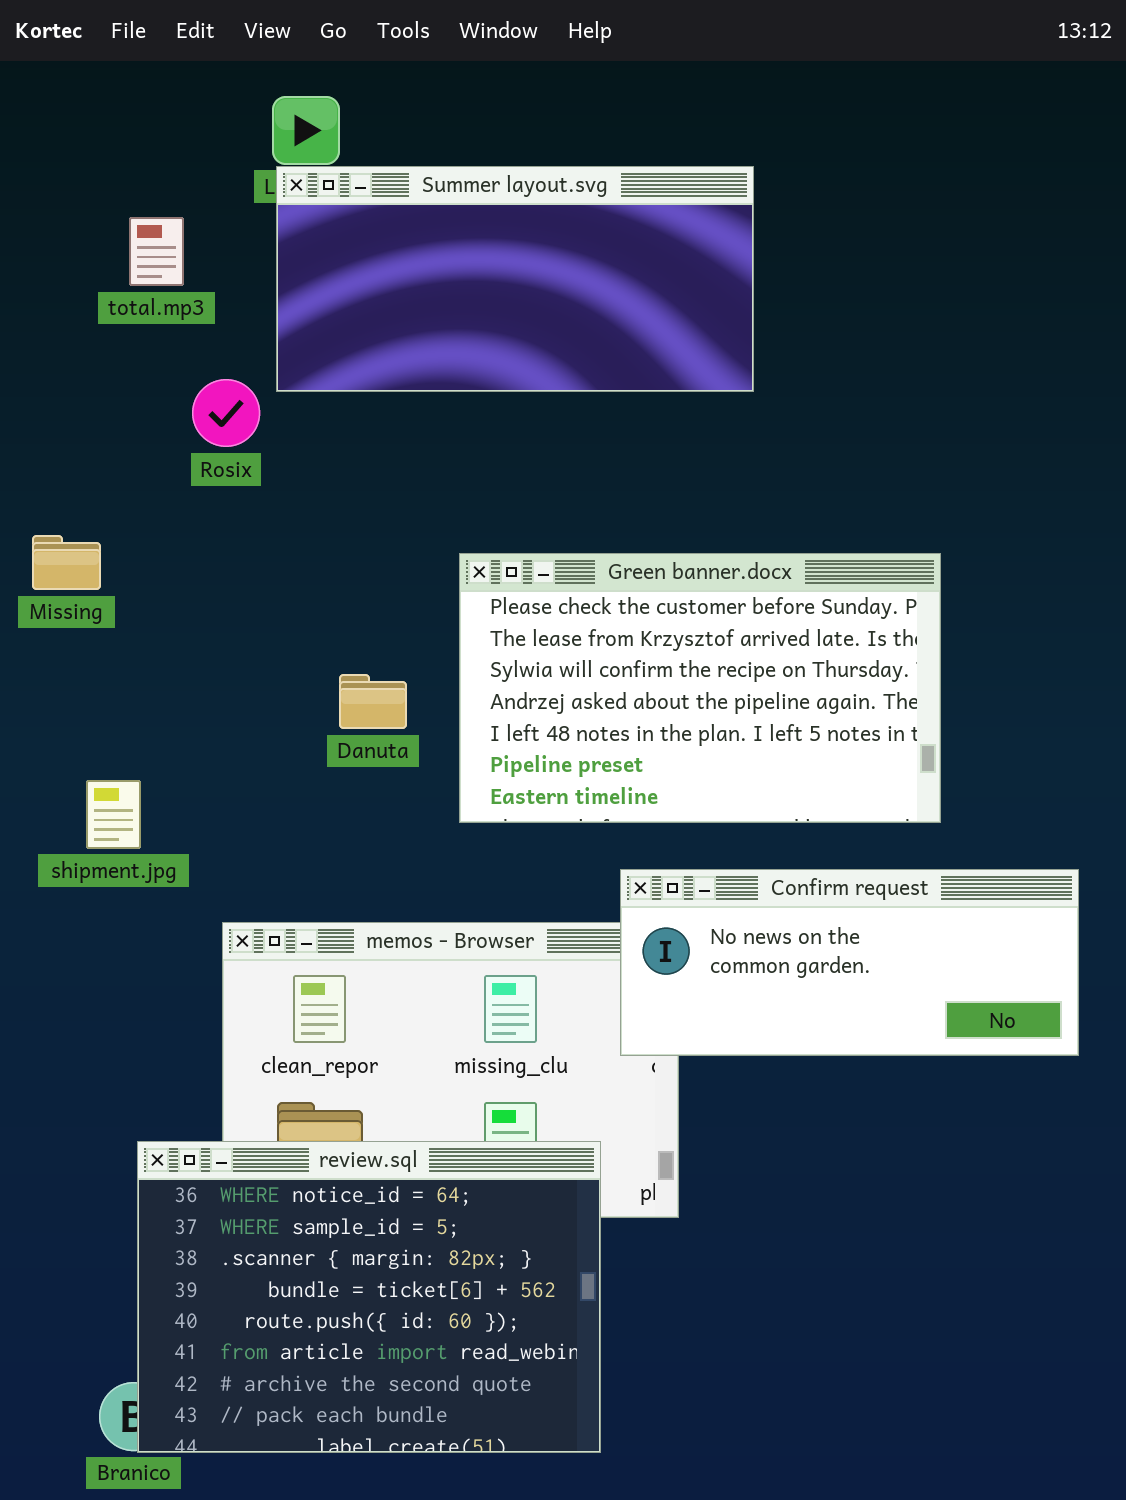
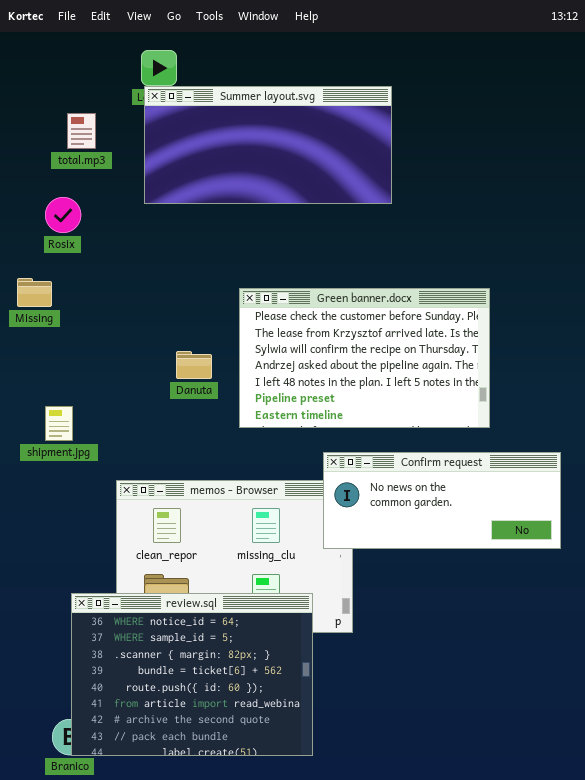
Rosix: [192,379,260,447] -> [45,197,81,233], moved

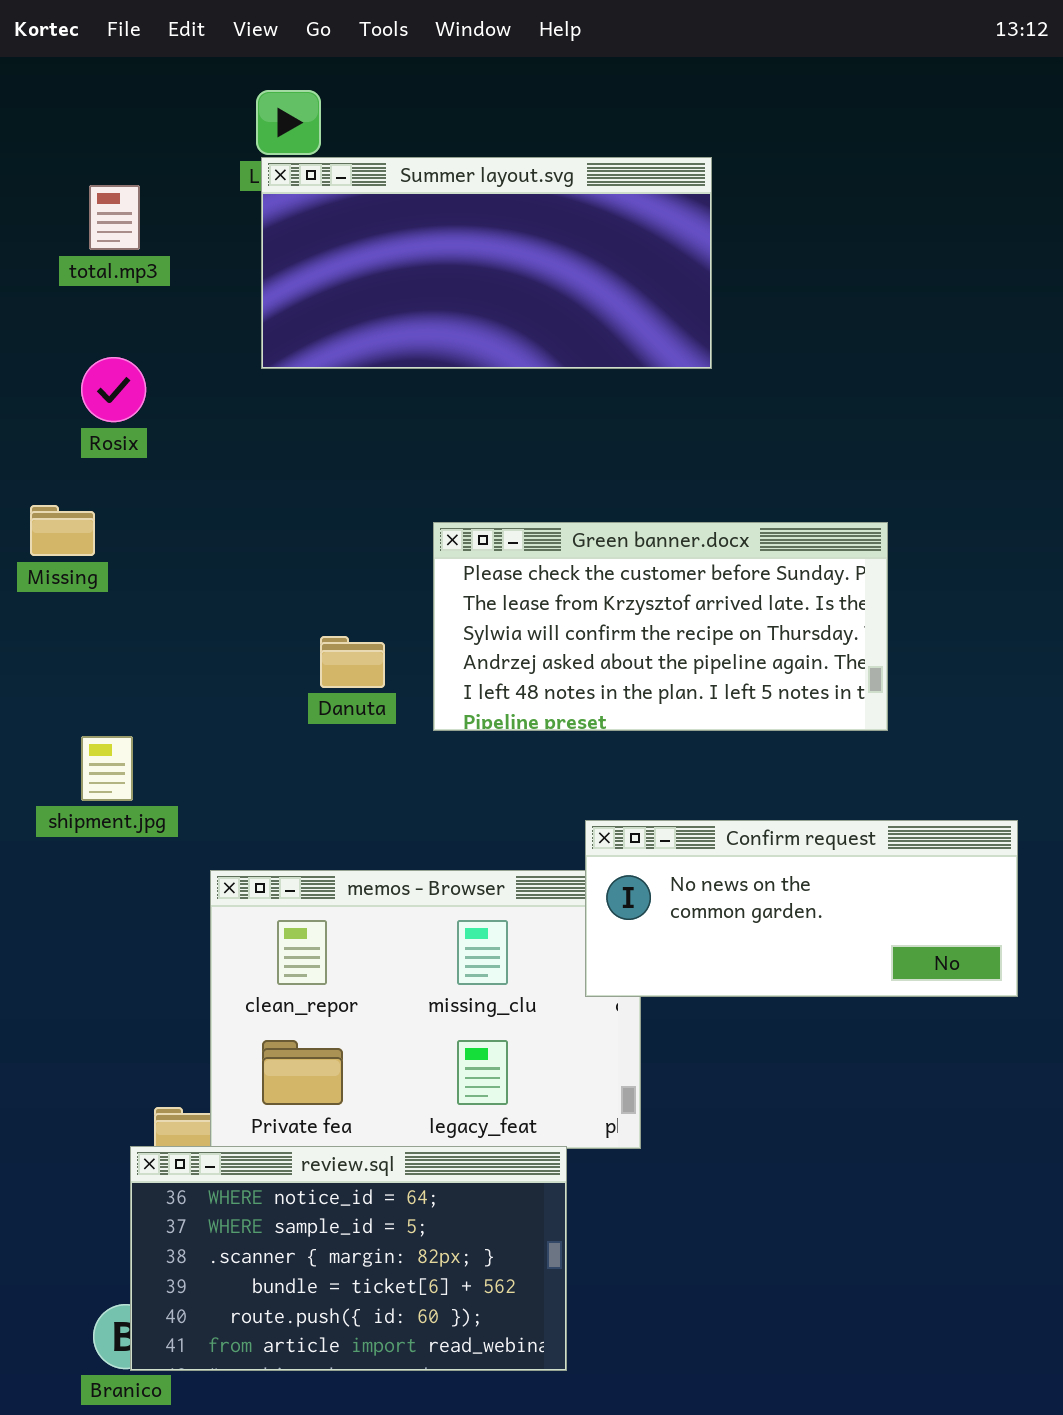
total.mp3: [67,113,96,149] -> [89,185,140,250], moved
Green banner.docx: [239,288,490,428] -> [433,522,888,731], resized
review.sql: [71,593,313,756] -> [130,1146,567,1371], resized

